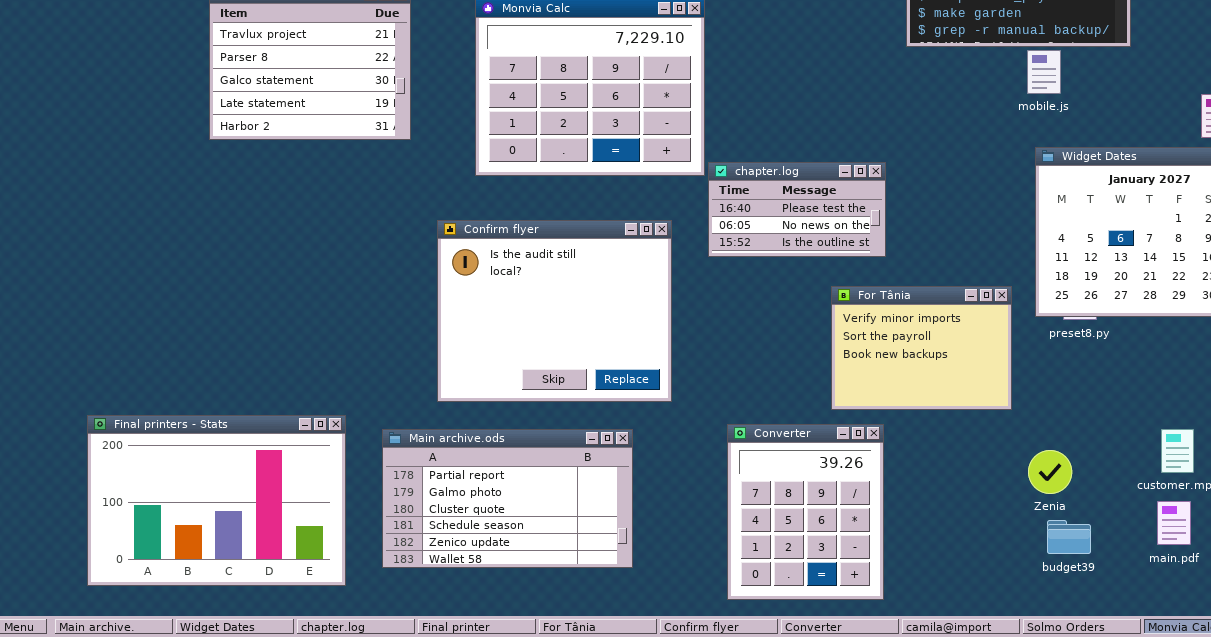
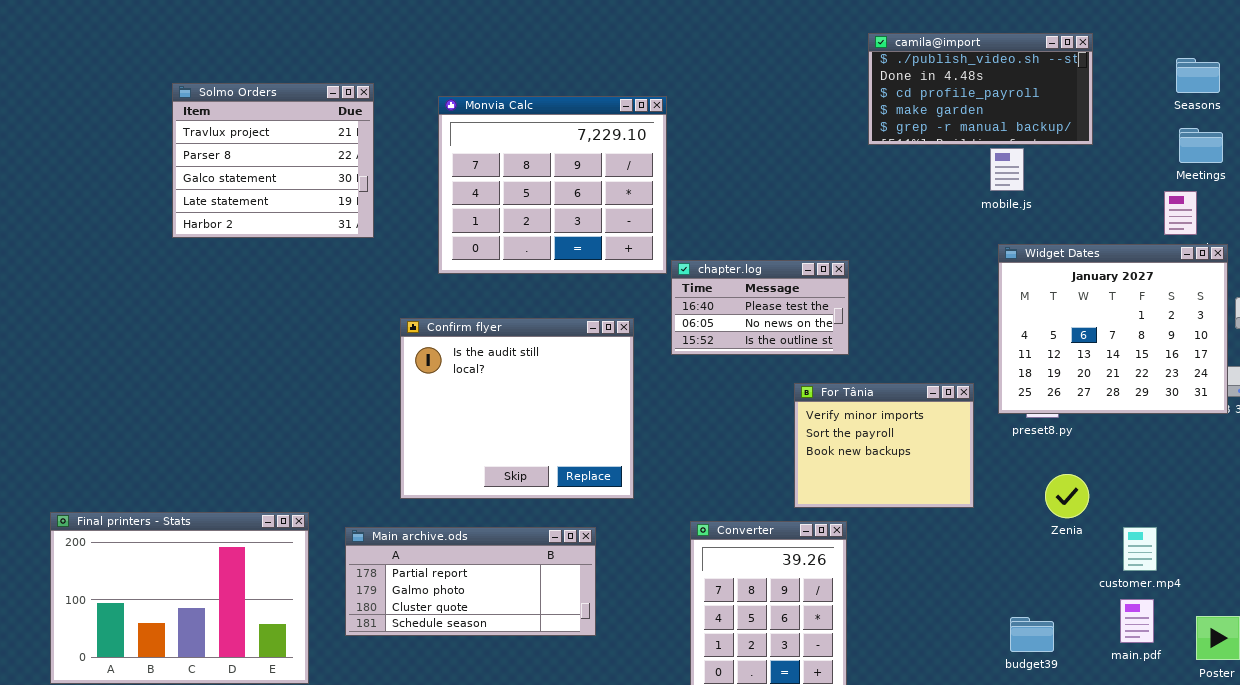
Main archive.ods: [382,429,633,568] -> [345,527,596,636], resized
Zenia: [1028,450,1072,494] -> [1045,474,1089,518], moved

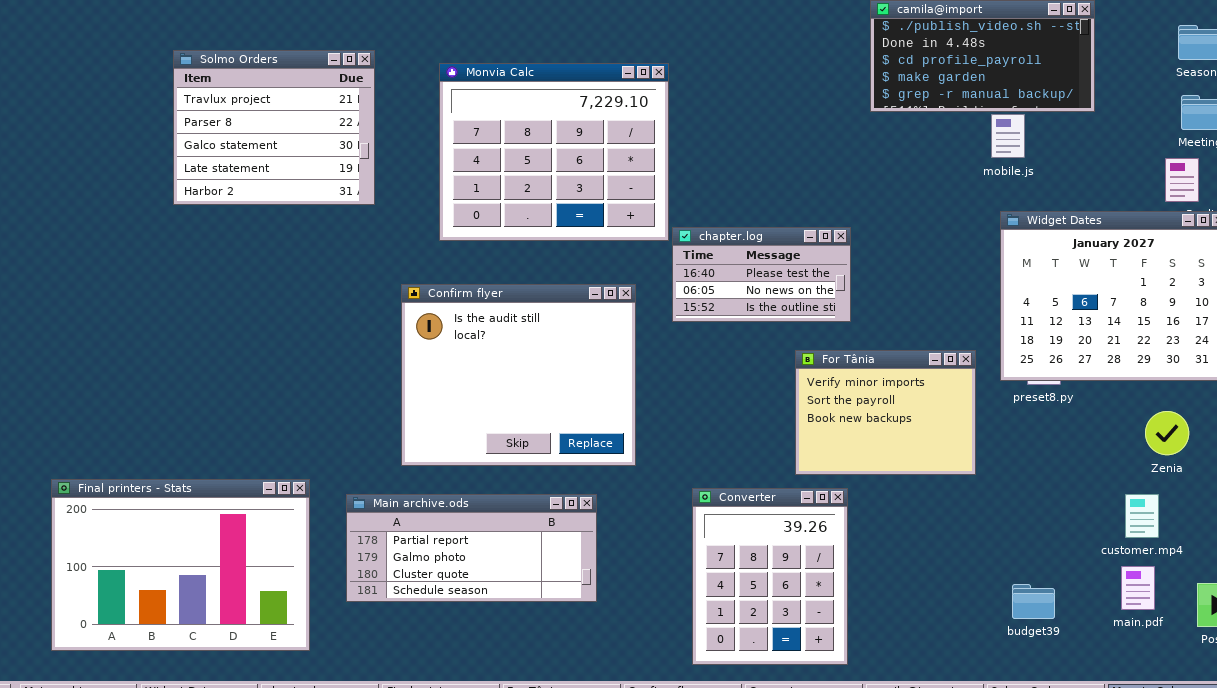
Zenia: [1045,474,1089,518] -> [1145,411,1189,455], moved

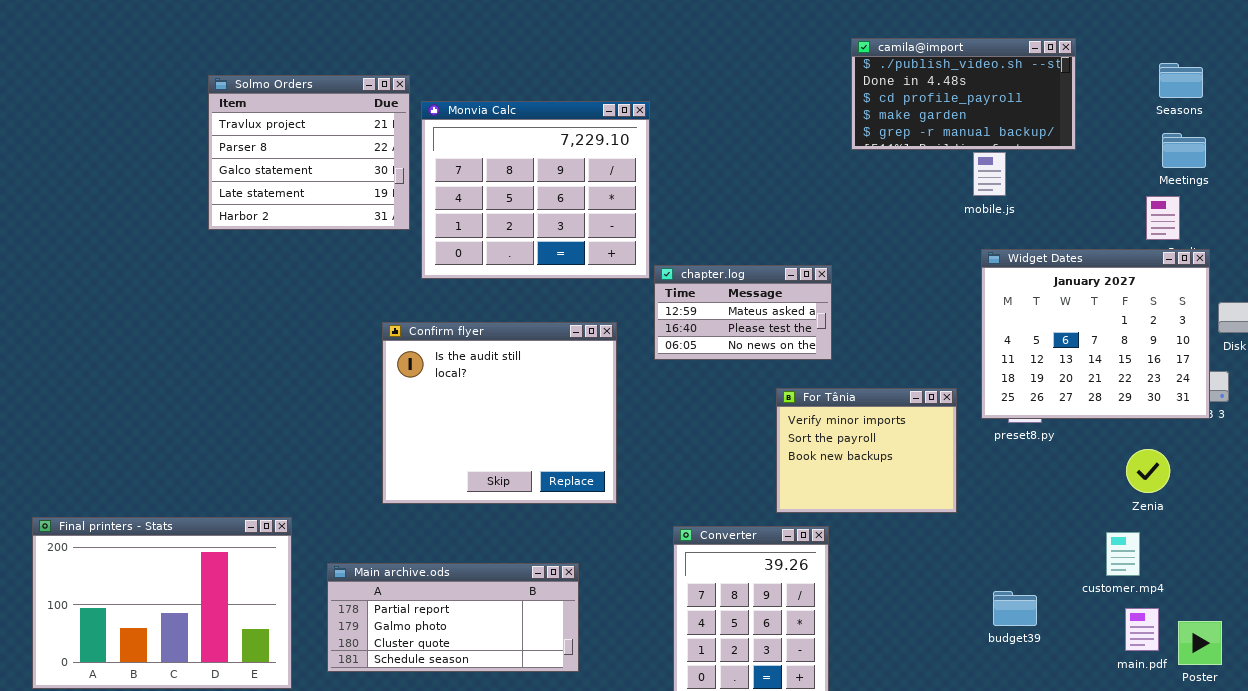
Solmo Orders: [173,50,375,205] -> [208,75,410,230], moved
chapter.log: [672,227,851,322] -> [654,265,832,360], scrolled up 1 row
Main archive.ods: [346,494,597,602] -> [327,563,579,672], moved
main.pdf: [1121,566,1155,610] -> [1125,608,1159,651], moved
budget39: [1012,584,1055,619] -> [993,591,1037,626], moved

